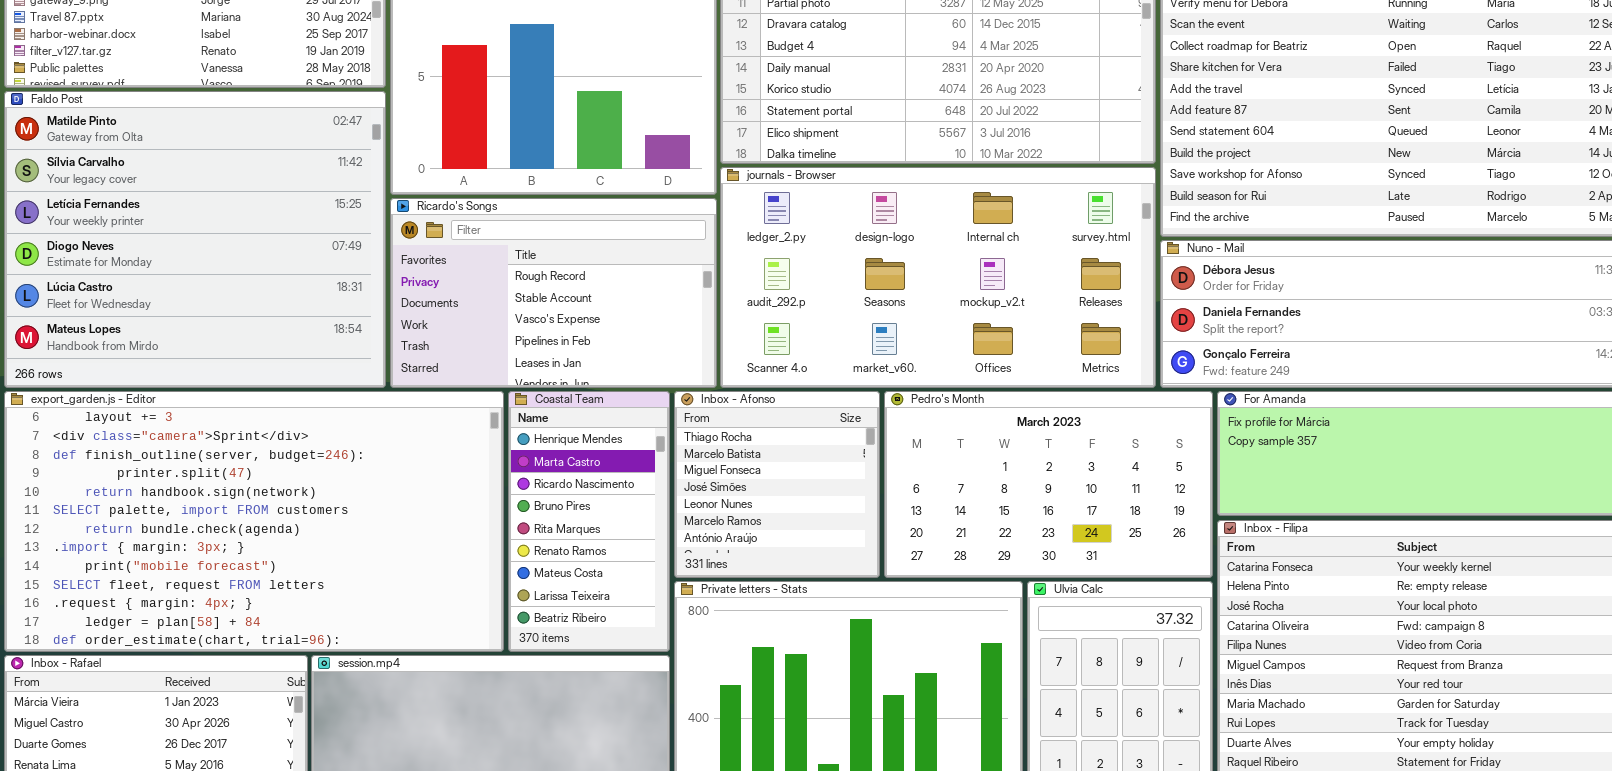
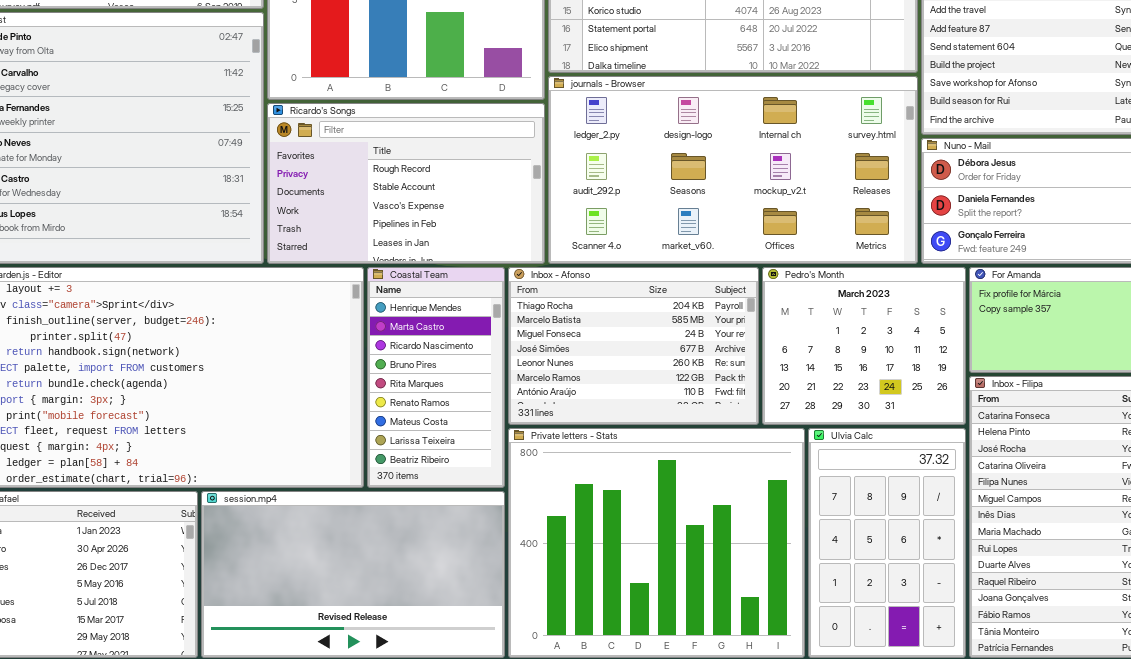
Inbox - Afonso: [674,391,880,578] -> [508,267,759,425], resized
Pedro's Month: [884,391,1213,578] -> [762,267,966,425], resized

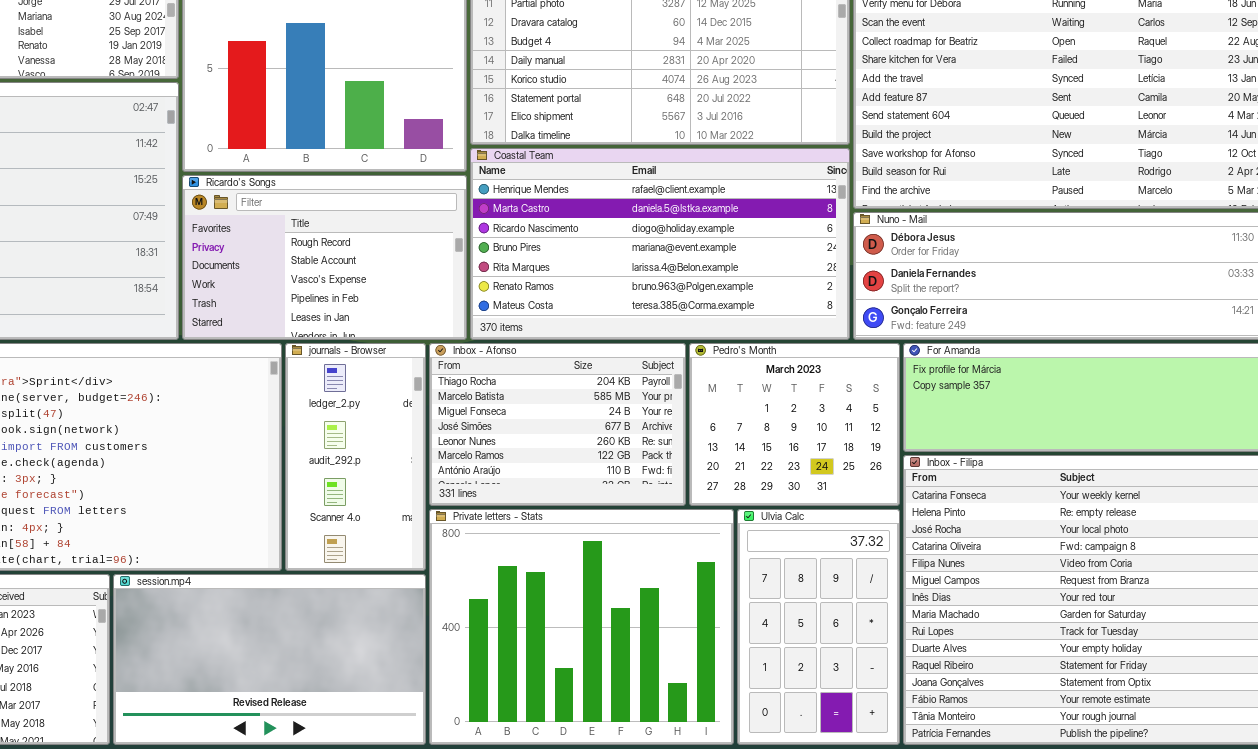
journals - Browser: [548,76,918,264] -> [285,343,426,571], moved, resized
Coastal Team: [367,267,505,488] -> [470,148,850,340], moved, resized

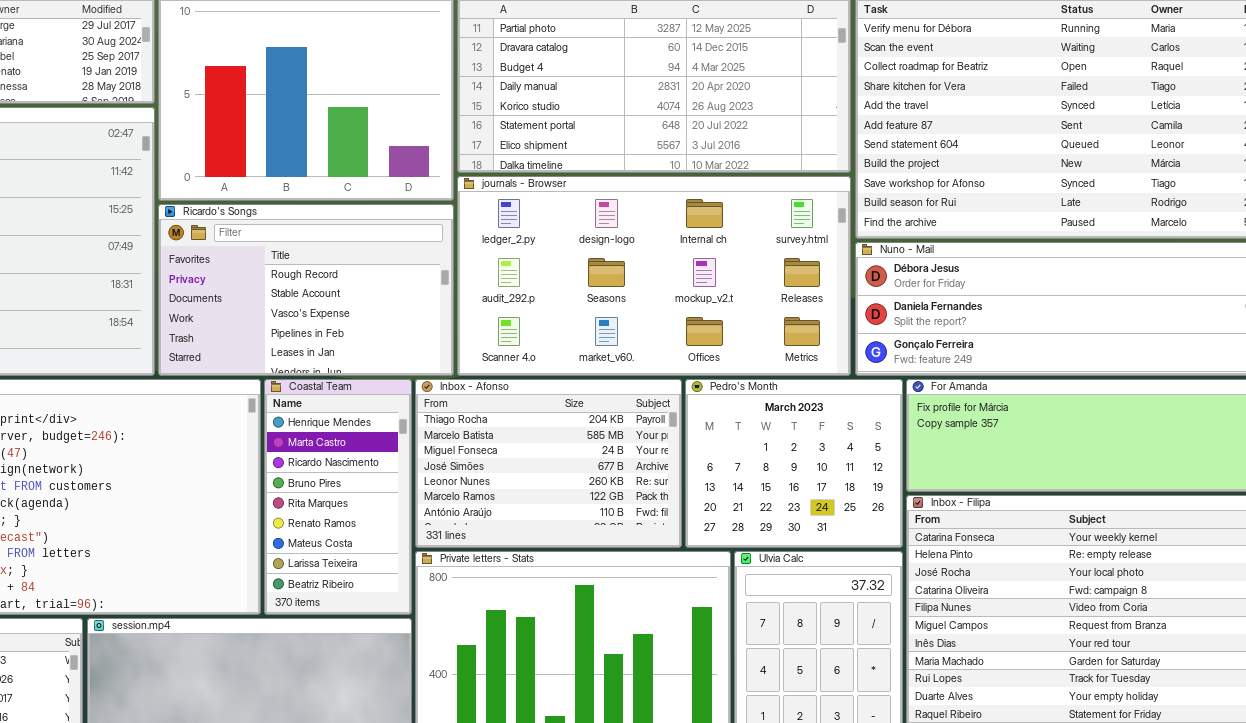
Coastal Team: [470,148,850,340] -> [264,379,412,615], moved, resized
journals - Browser: [285,343,426,571] -> [457,176,851,376], moved, resized

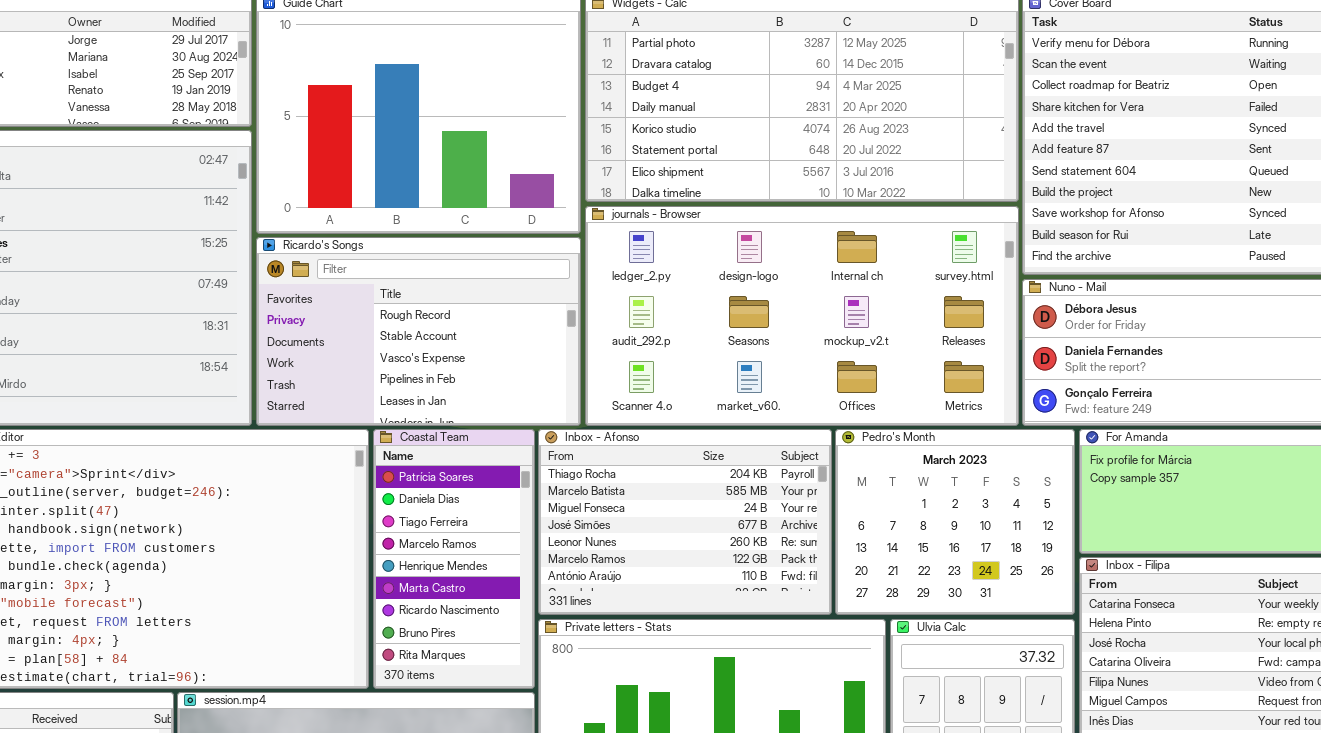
Coastal Team: [264,379,412,615] -> [373,429,535,689], scrolled up 4 rows

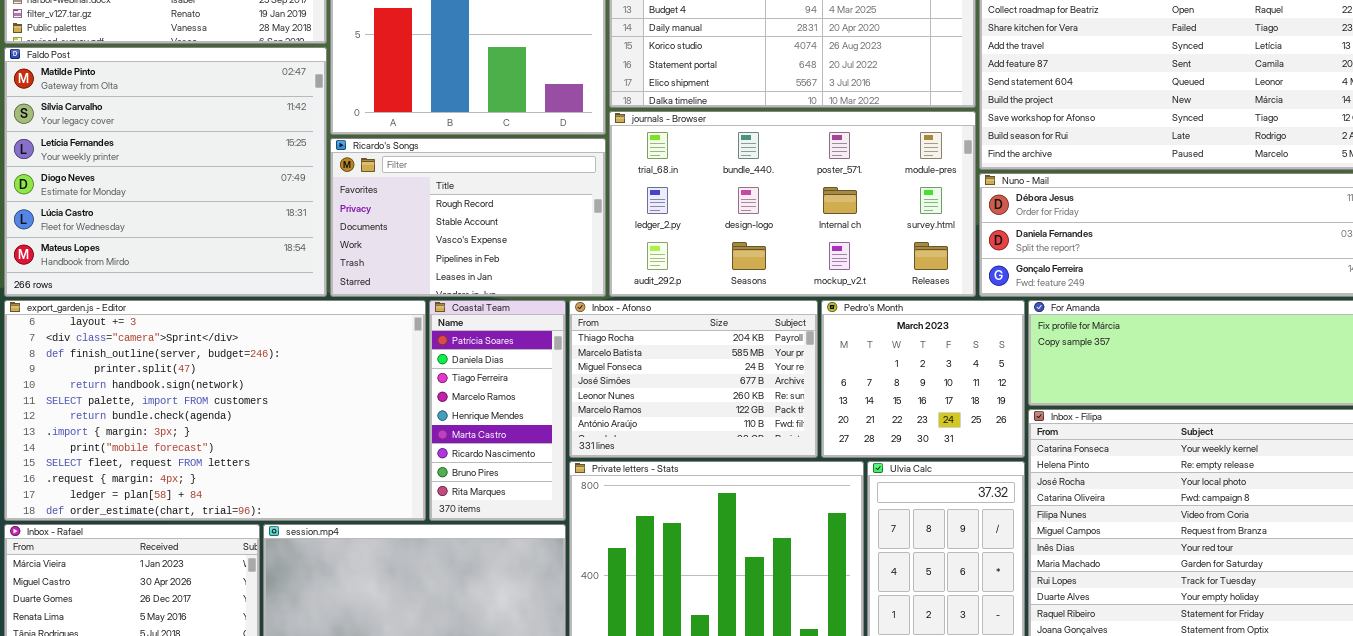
journals - Browser: [585,206,1019,426] -> [609,111,976,297], scrolled up 1 row

